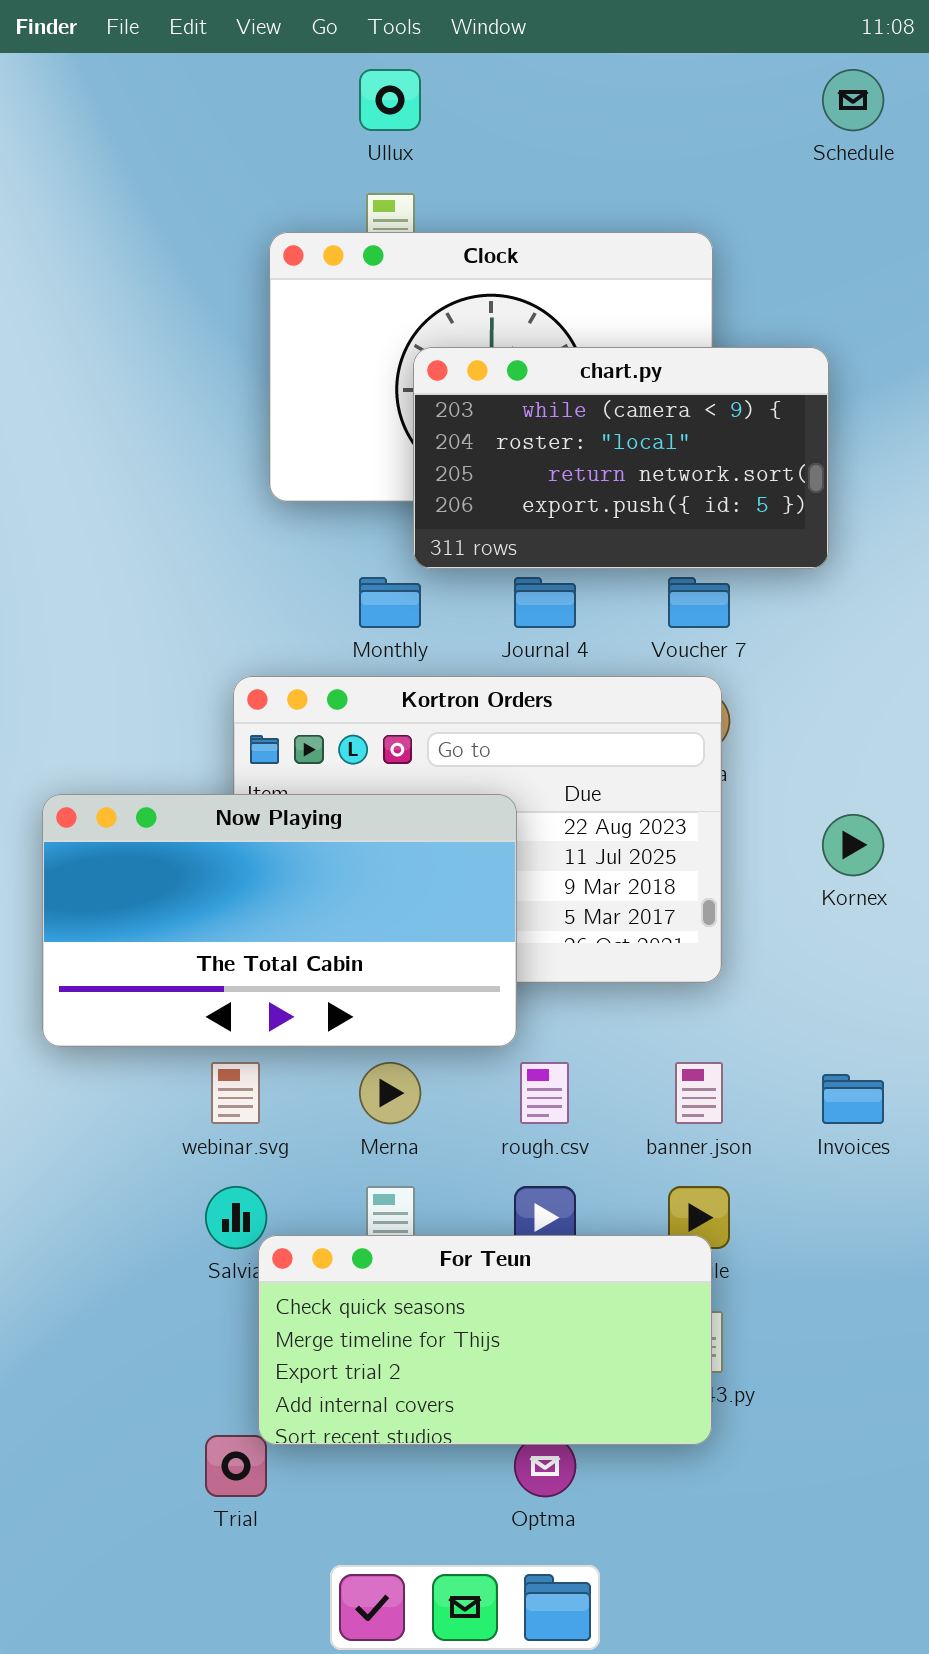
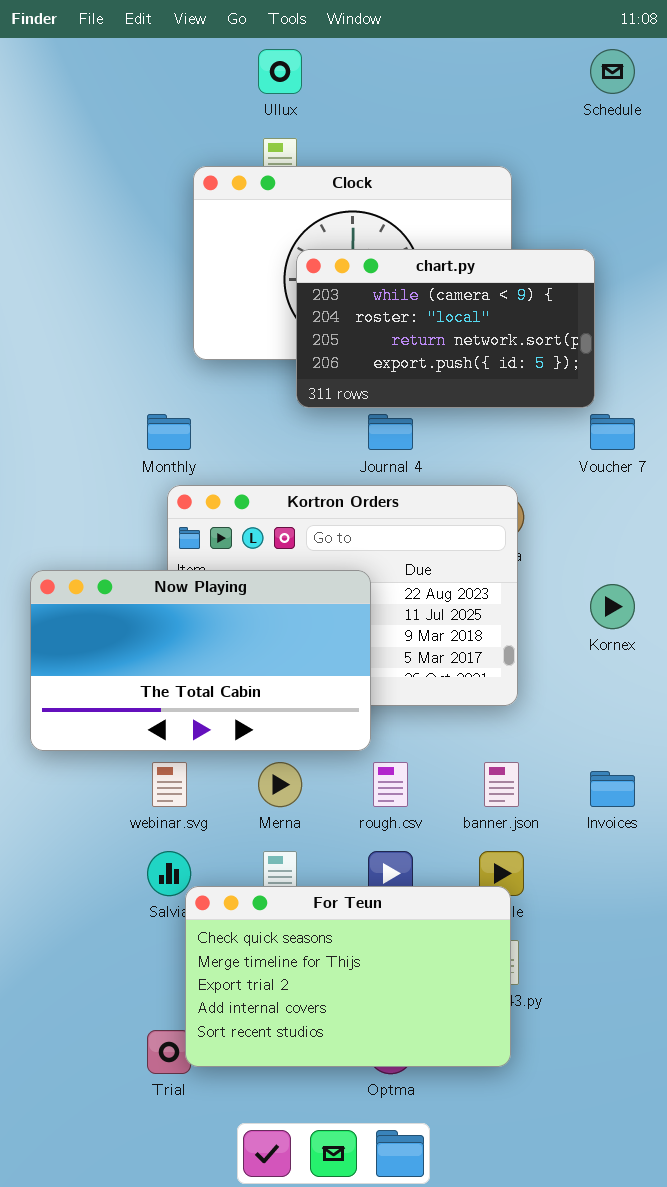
Monthly: [359,577,421,628] -> [147,414,191,450], moved
Voucher 7: [668,577,730,628] -> [590,414,635,450], moved
For Teun: [258,1235,712,1445] -> [185,886,511,1067], resized

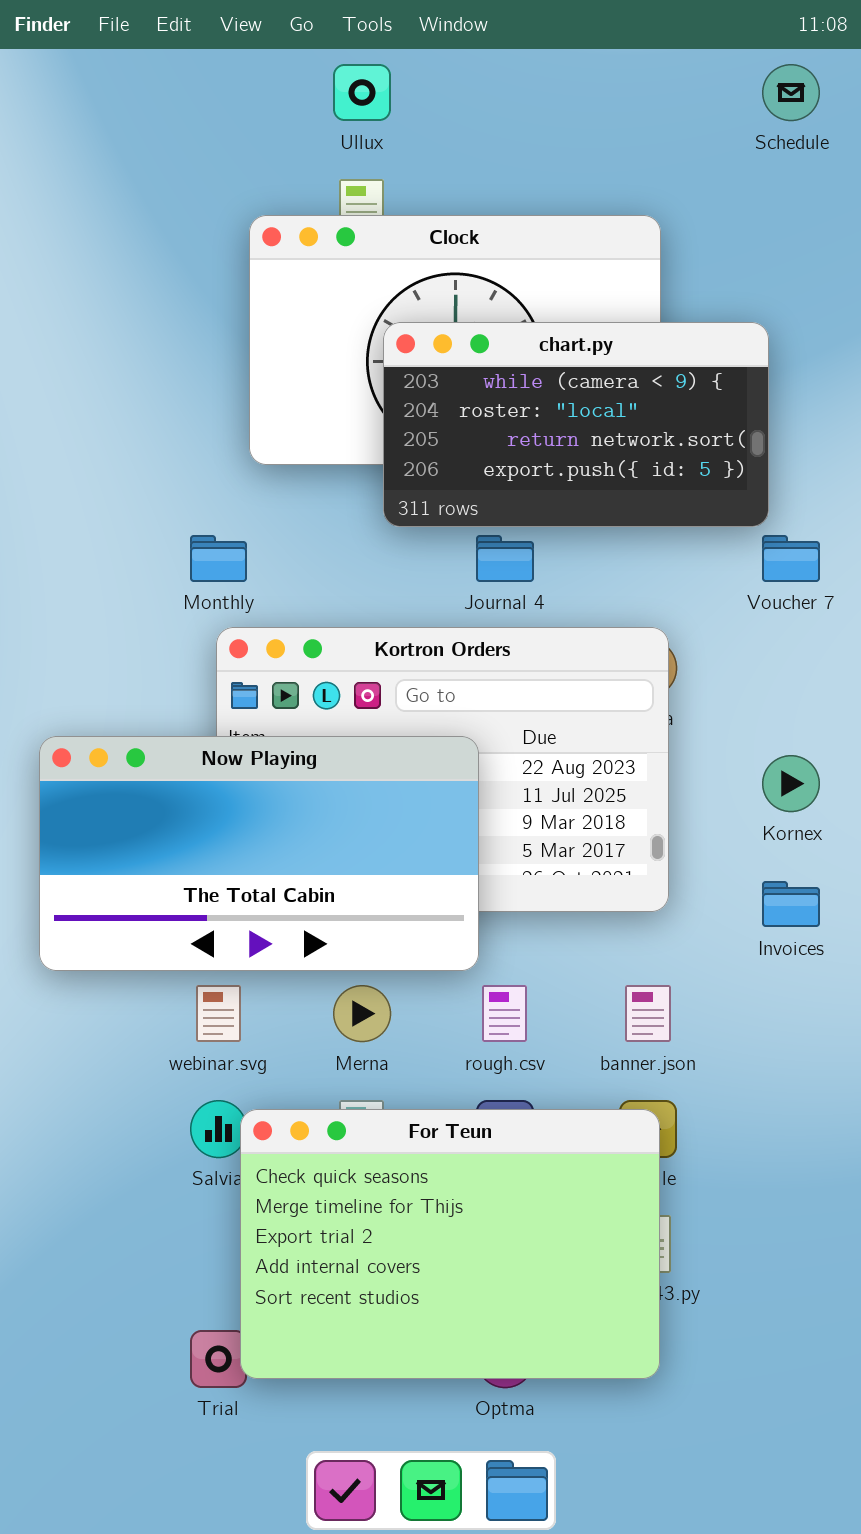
Invoices: [590,771,635,807] -> [762,881,820,927], moved
For Teun: [185,886,511,1067] -> [240,1109,660,1379], resized

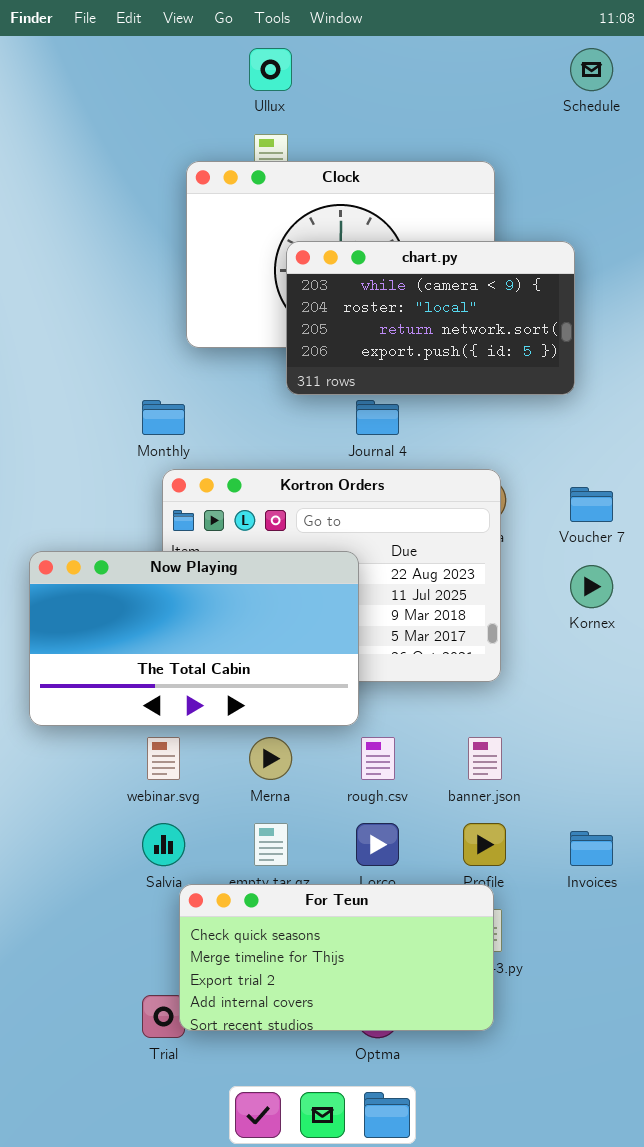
Voucher 7: [762,535,820,582] -> [570,487,613,522], moved
Invoices: [762,881,820,927] -> [570,831,613,866], moved
For Teun: [240,1109,660,1379] -> [179,884,494,1031], resized

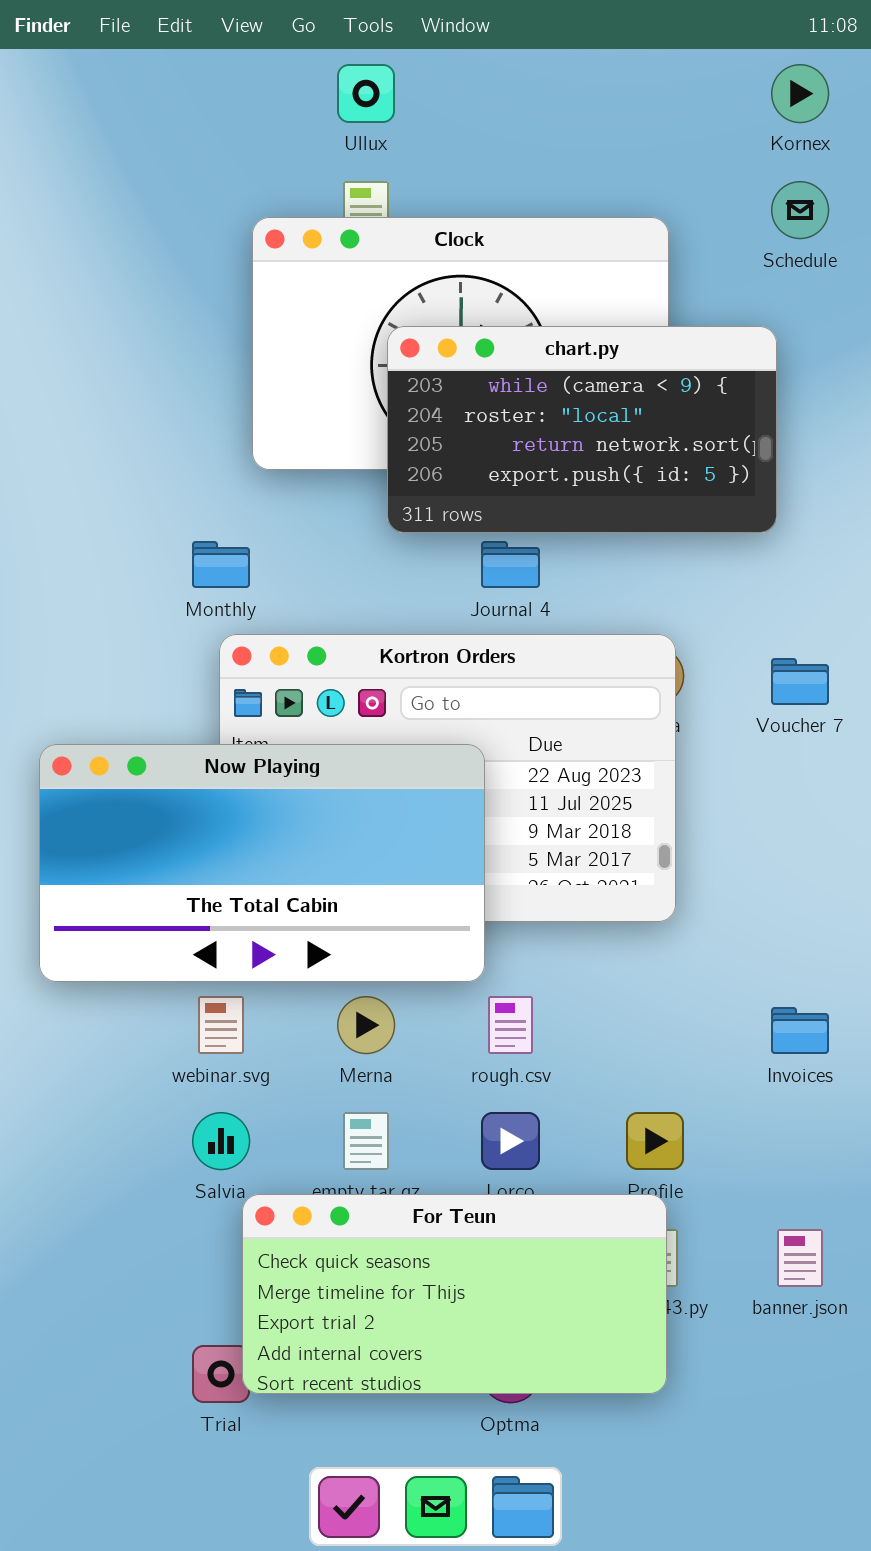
Schedule: [570,48,613,91] -> [771,181,829,239], moved
Kornex: [570,565,613,608] -> [771,64,829,123], moved
banner.json: [468,737,502,780] -> [777,1229,823,1287], moved
Invoices: [570,831,613,866] -> [771,1007,829,1054], moved

